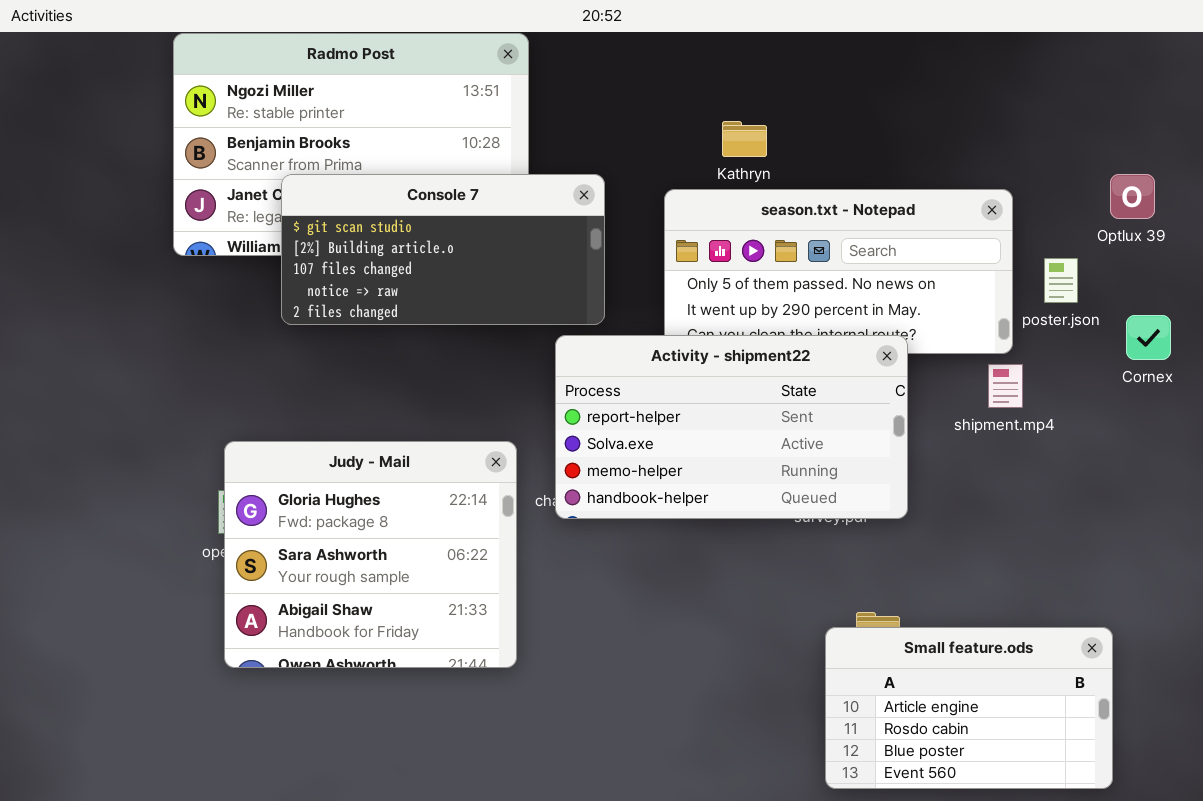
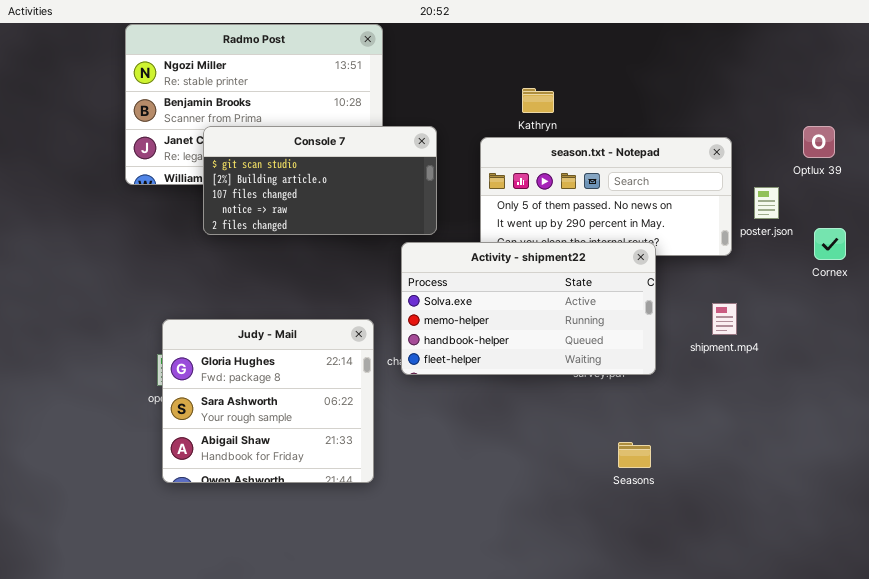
Activity - shipment22: [555,335,908,519] -> [401,242,656,375], scrolled down 1 row
shipment.mp4: [988,364,1023,408] -> [712,303,737,335], moved
Small feature.ods: [825,627,1113,789] -> none, closed

